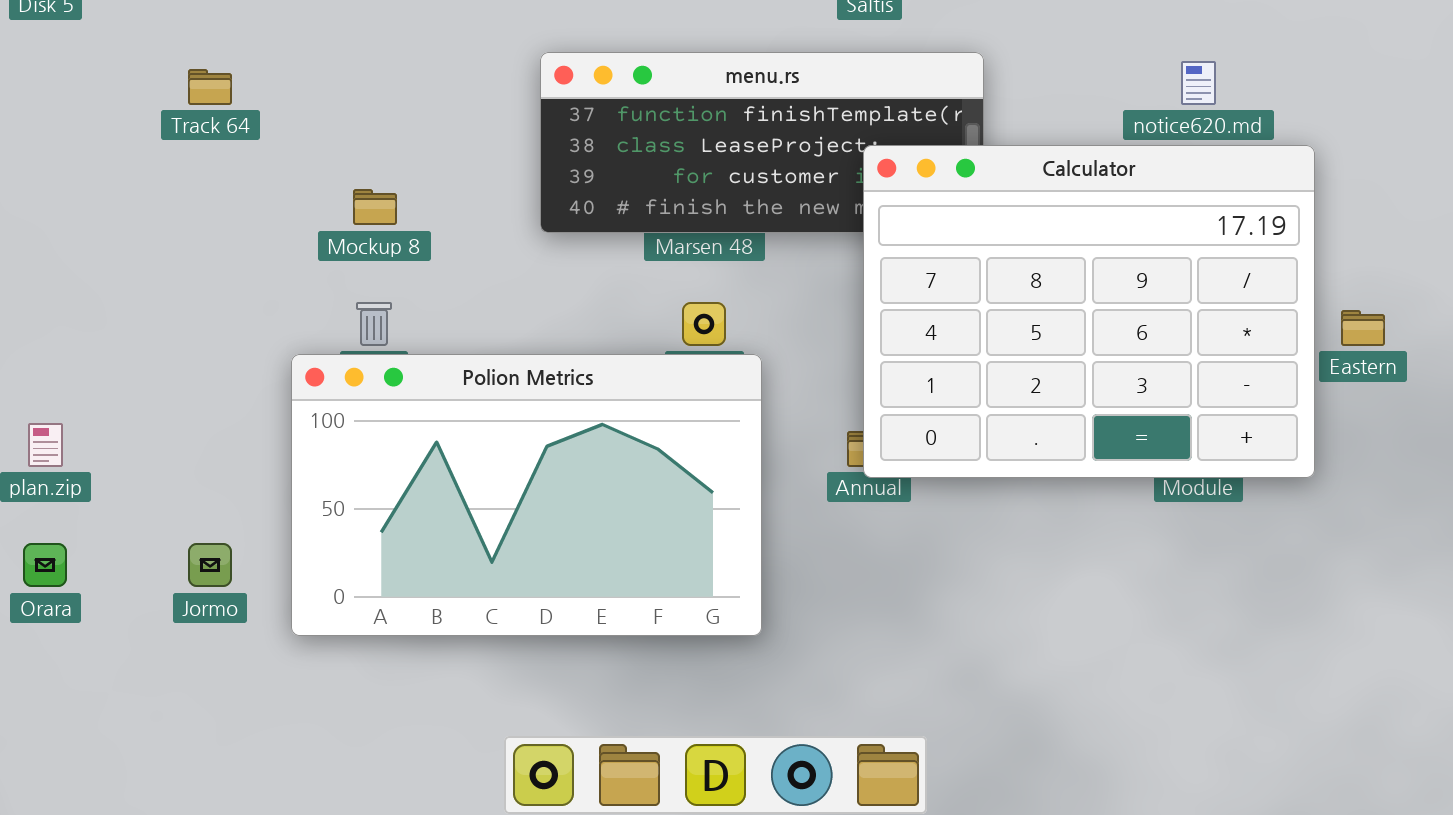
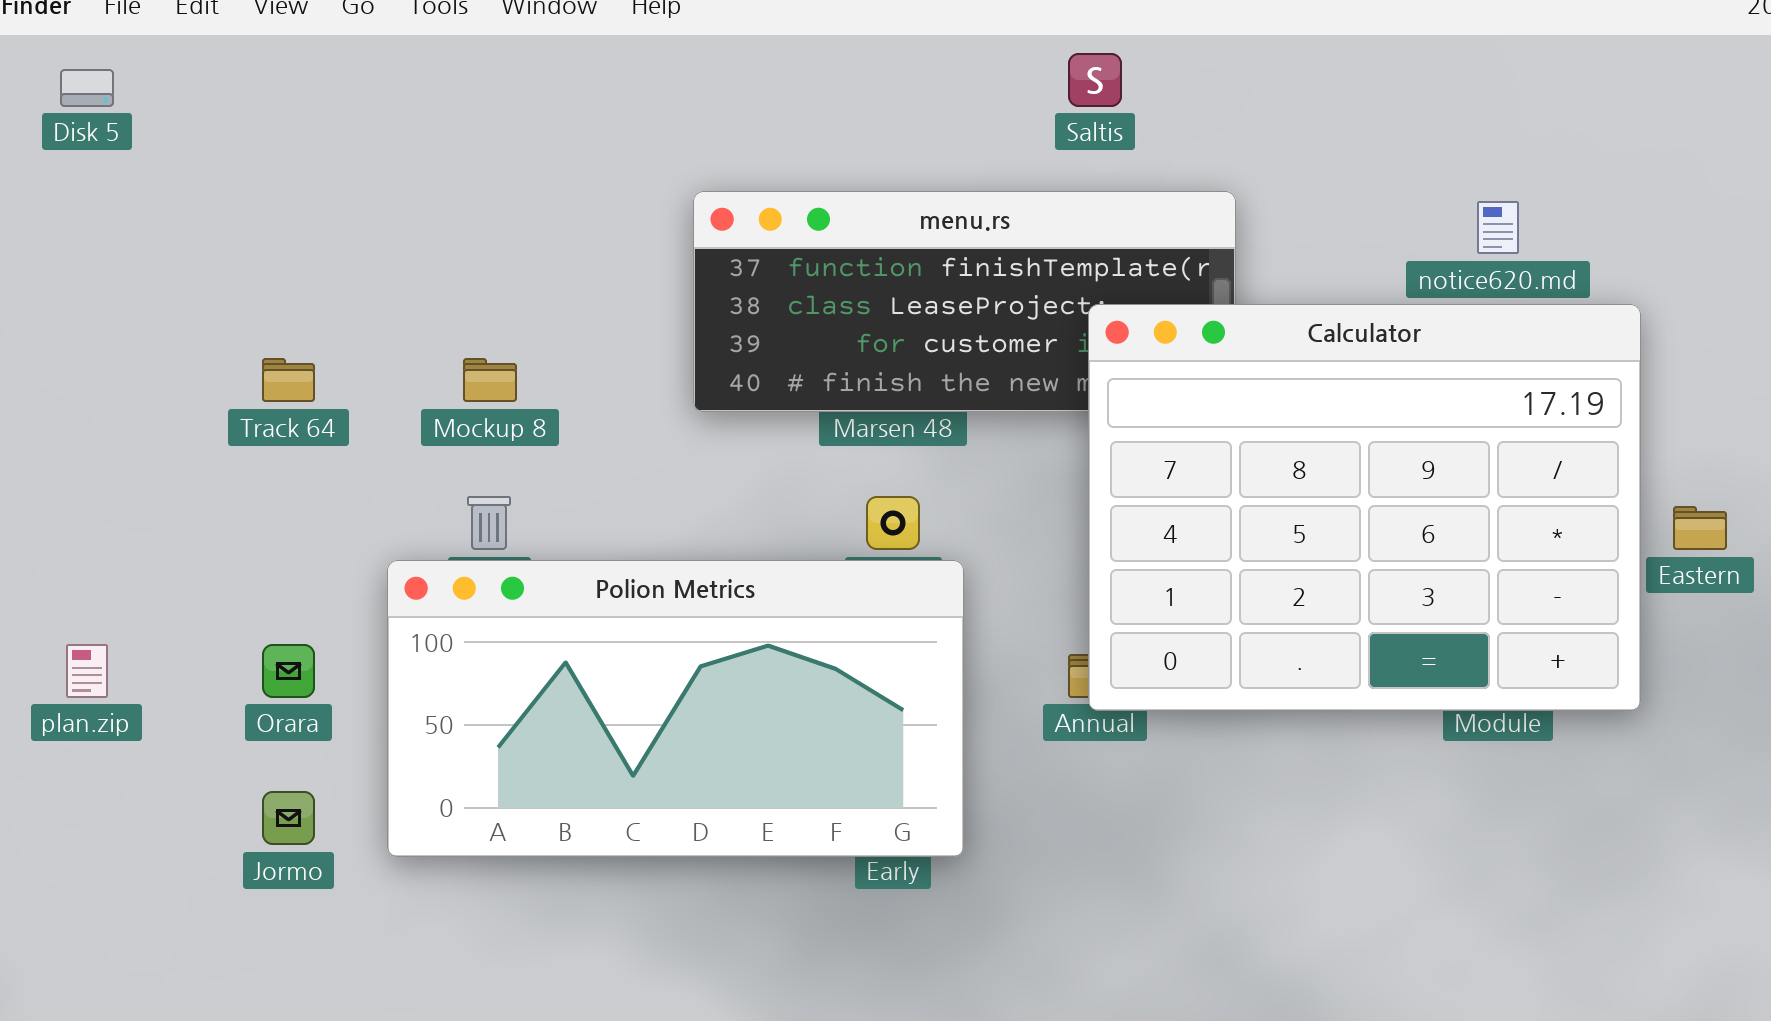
Track 64: [188,69,232,105] -> [262,358,315,402], moved
Polion Metrics: [291,354,762,636] -> [387,560,964,857], resized
Orara: [23,543,67,587] -> [262,644,315,698], moved

